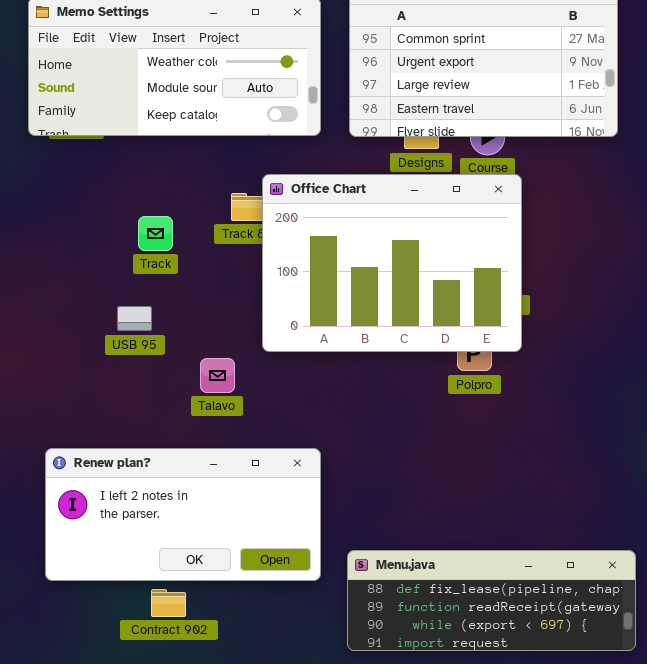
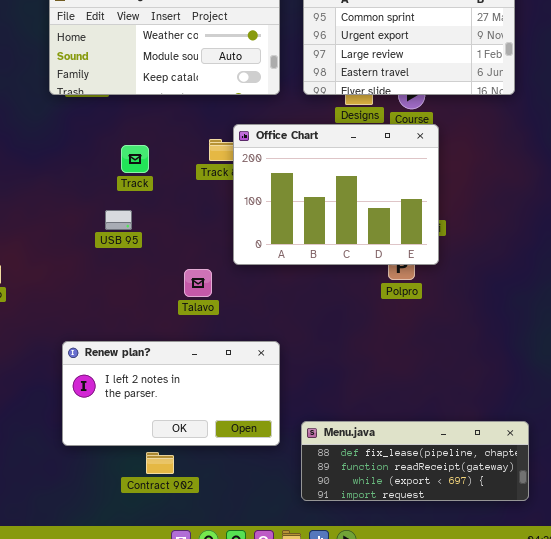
Track: [138,216,173,251] -> [121,145,149,173], moved
USB 95: [117,306,152,331] -> [105,210,132,230], moved

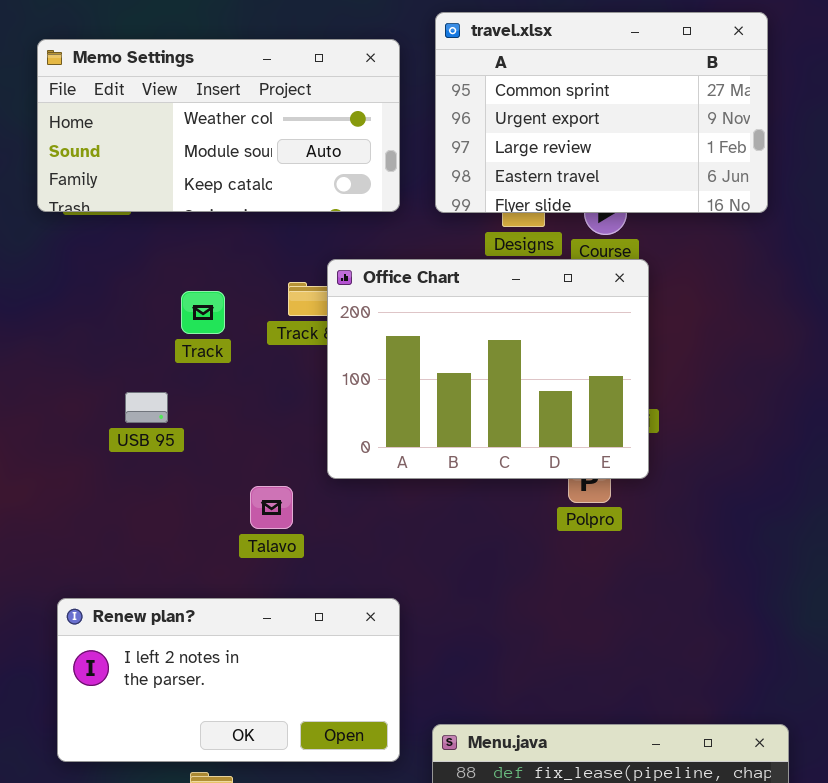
Track: [121,145,149,173] -> [181,291,225,334], moved

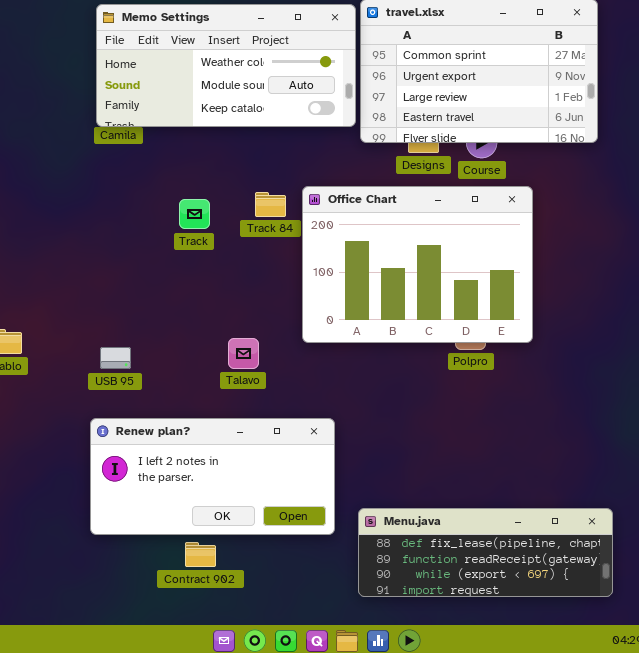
Memo Settings: [37,39,400,212] -> [96,4,356,127], moved
Office Chart: [327,259,649,479] -> [302,186,533,343], moved
USB 95: [125,392,168,423] -> [100,347,131,369], moved

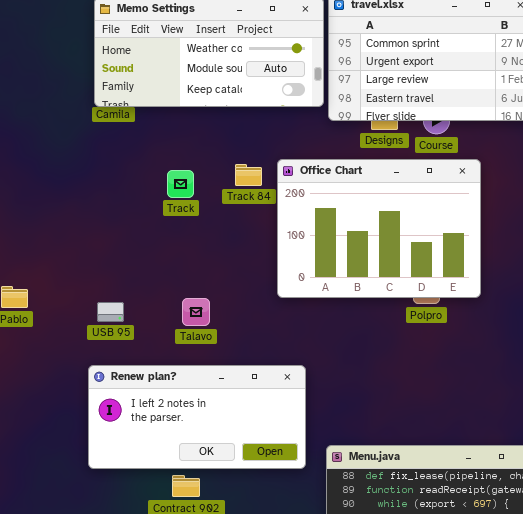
Talavo: [228,338,259,369] -> [182,298,210,326], moved

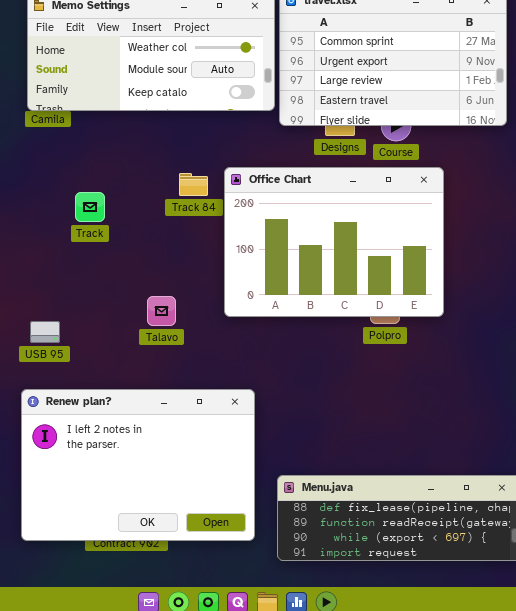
Track: [167,170,194,198] -> [75,192,105,222], moved
Talavo: [182,298,210,326] -> [147,296,176,326], moved
Renew plan?: [88,365,306,469] -> [21,389,255,541], resized

